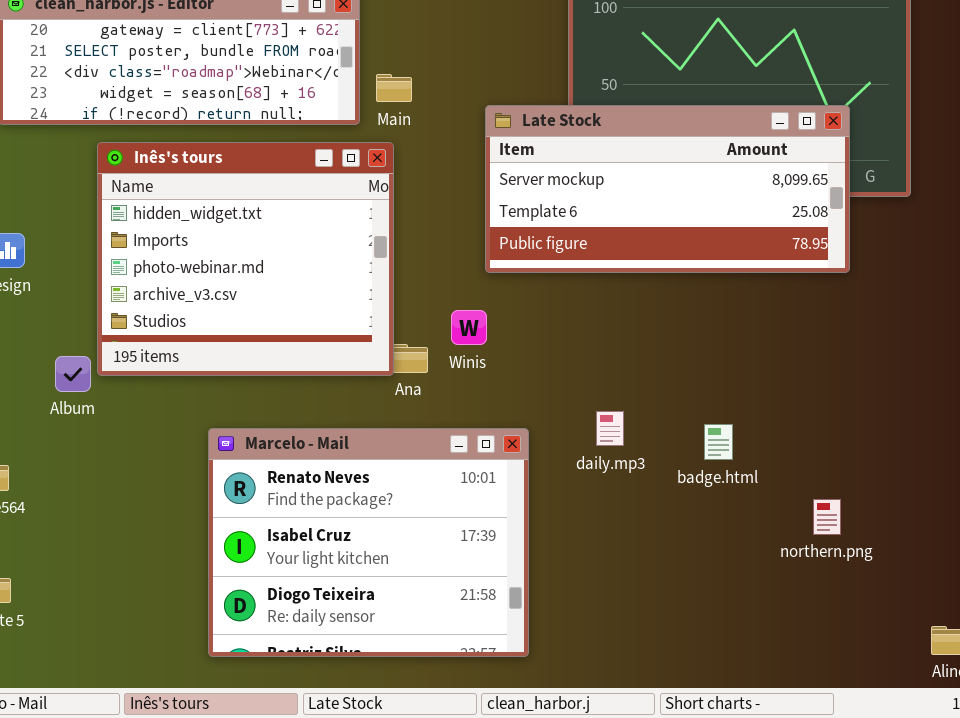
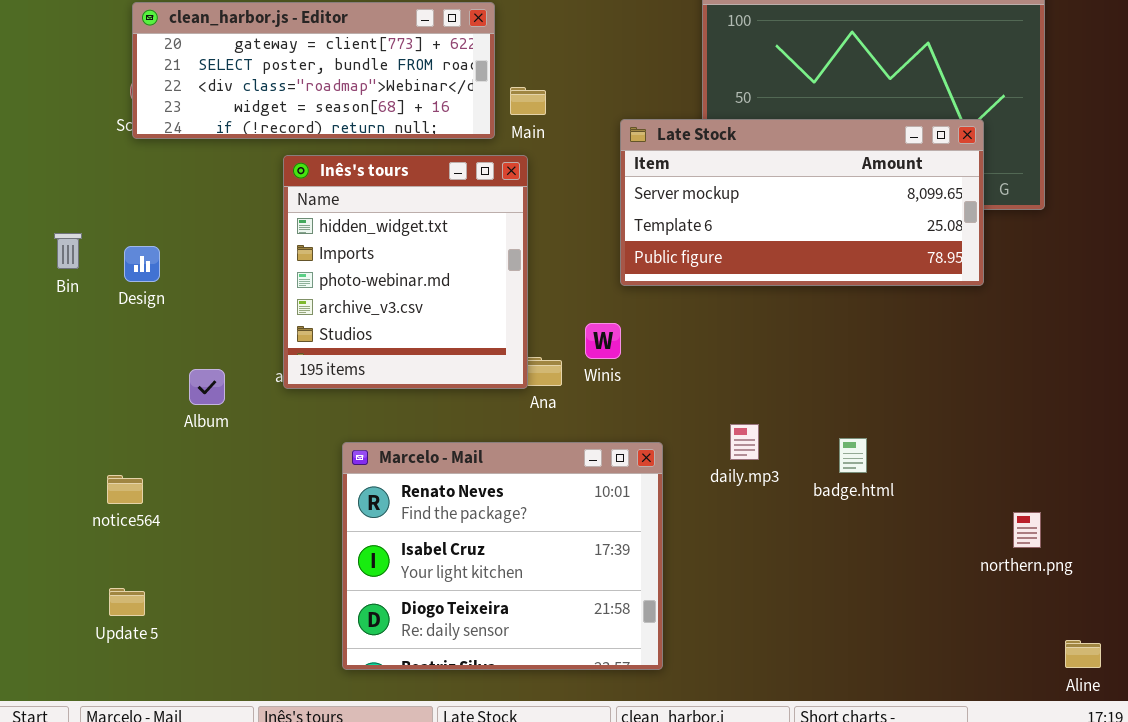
Inês's tours: [97,142,394,376] -> [283,155,528,389], resized
northern.png: [813,499,841,535] -> [1013,512,1041,548], moved

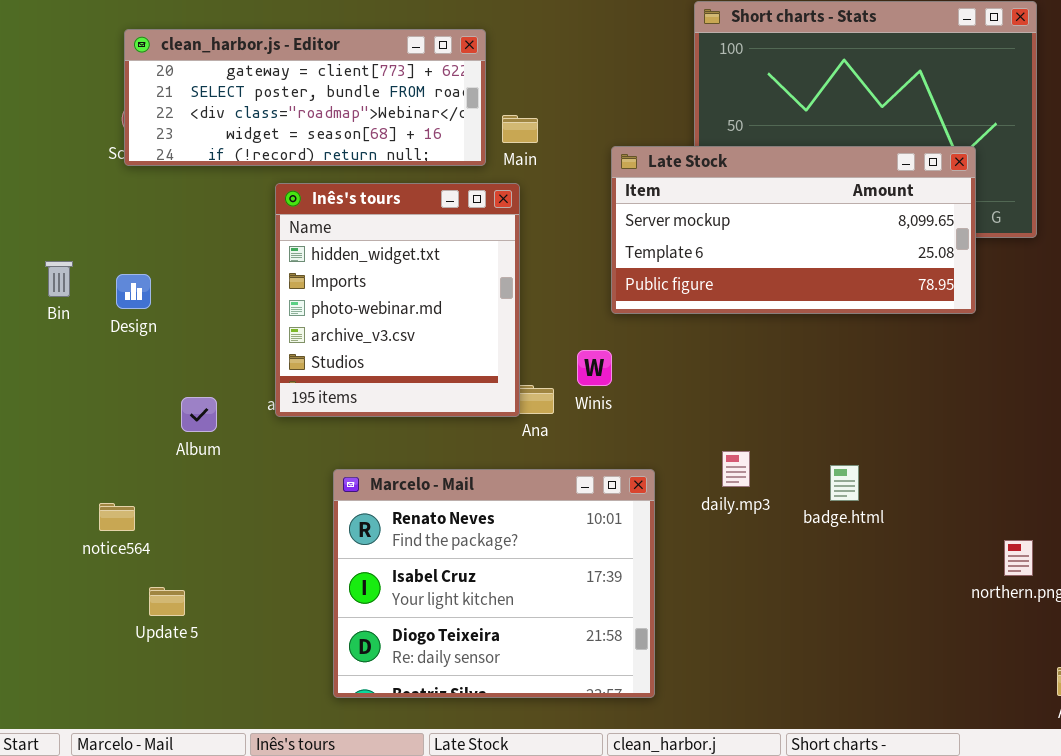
Update 5: [109,588,145,616] -> [149,587,185,616], moved

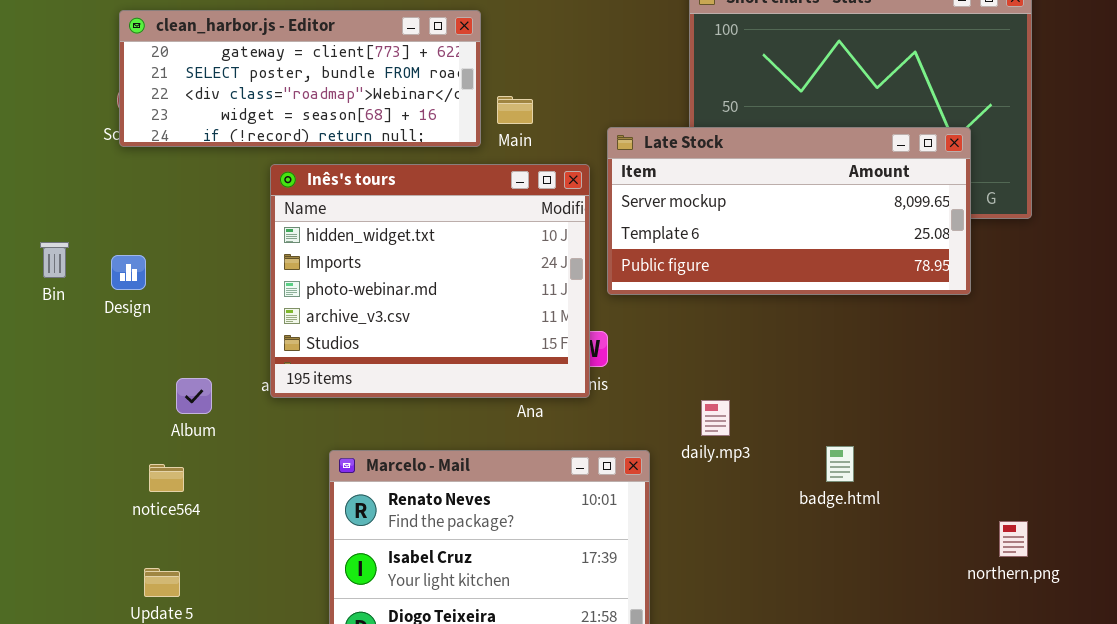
Inês's tours: [275,183,520,417] -> [270,164,590,398], resized
daily.mp3: [722,451,750,487] -> [701,400,730,436], moved
notice564: [99,503,135,531] -> [149,464,184,492], moved

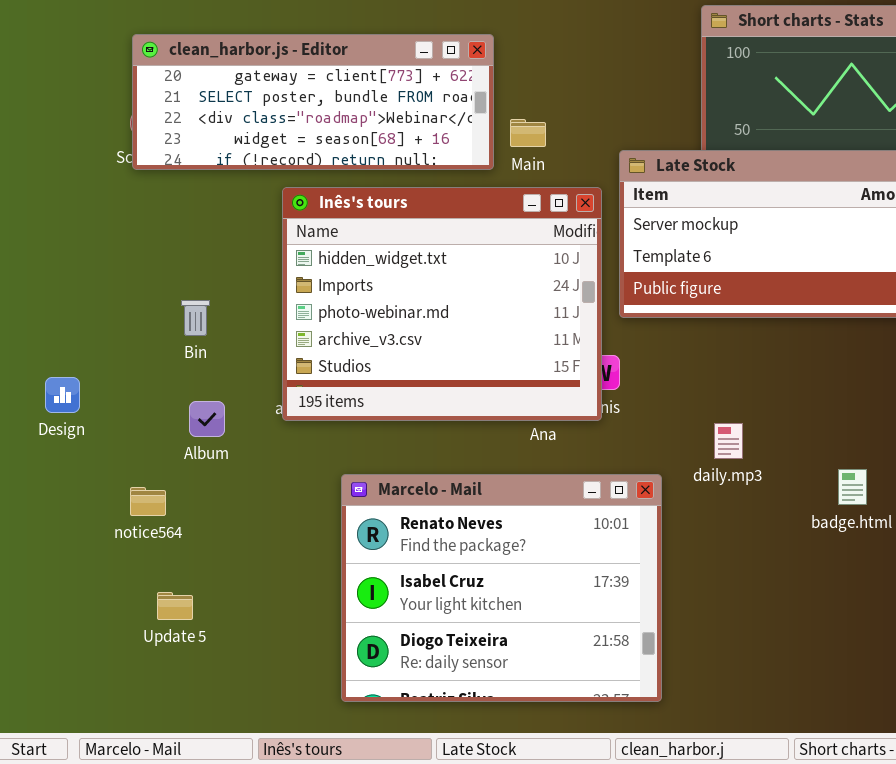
Bin: [40,242,69,278] -> [181,300,210,336], moved
Design: [111,255,146,290] -> [45,377,80,413], moved
notice564: [149,464,184,492] -> [130,487,166,516], moved

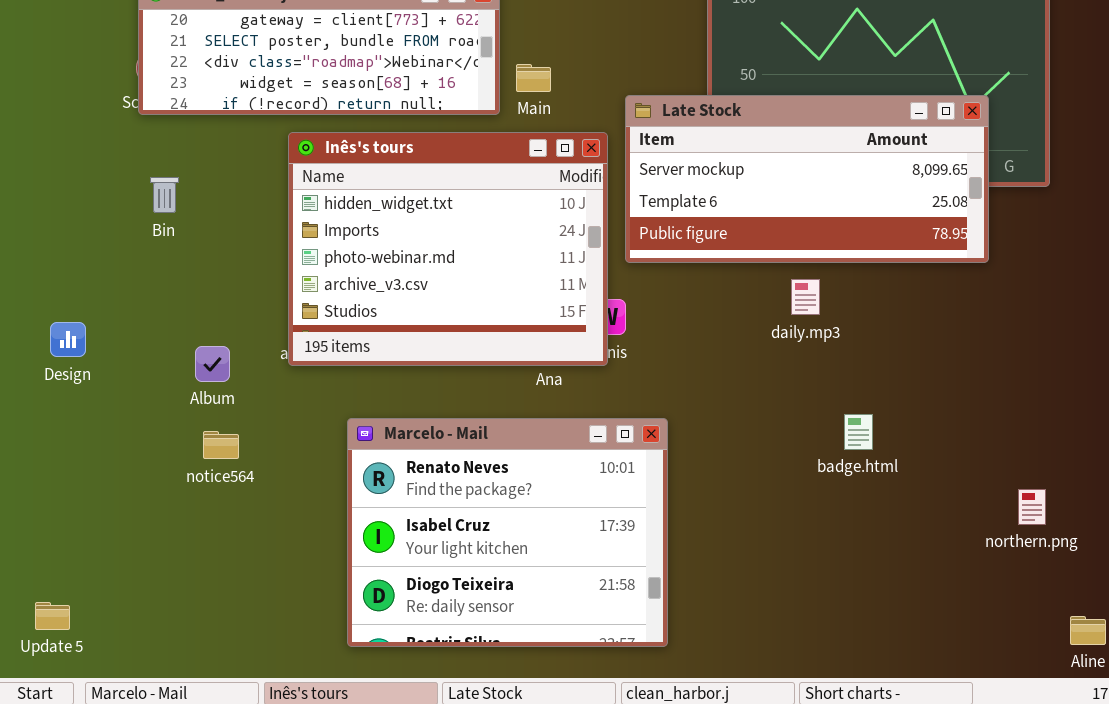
Bin: [181,300,210,336] -> [150,177,179,213], moved
daily.mp3: [714,423,743,459] -> [791,279,820,315], moved
notice564: [130,487,166,516] -> [203,431,239,459], moved
Update 5: [157,592,193,620] -> [35,602,70,630], moved

